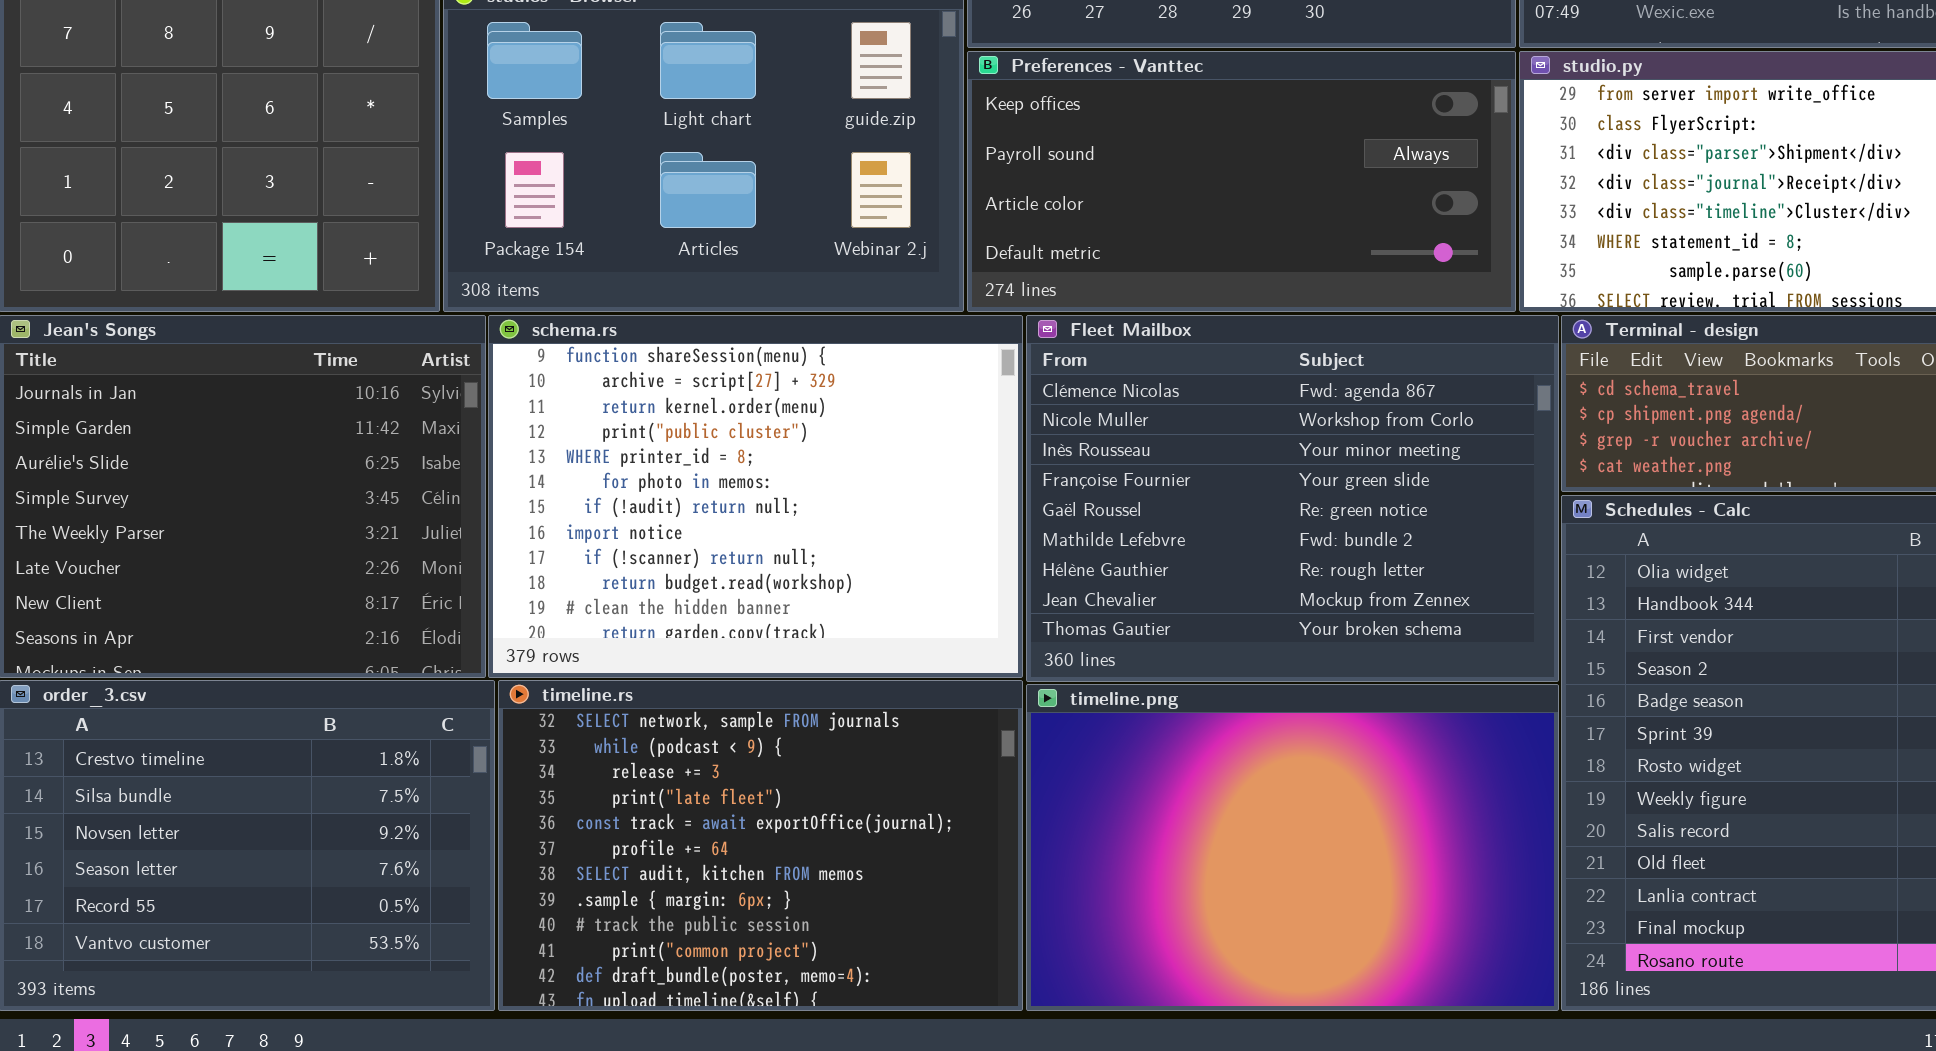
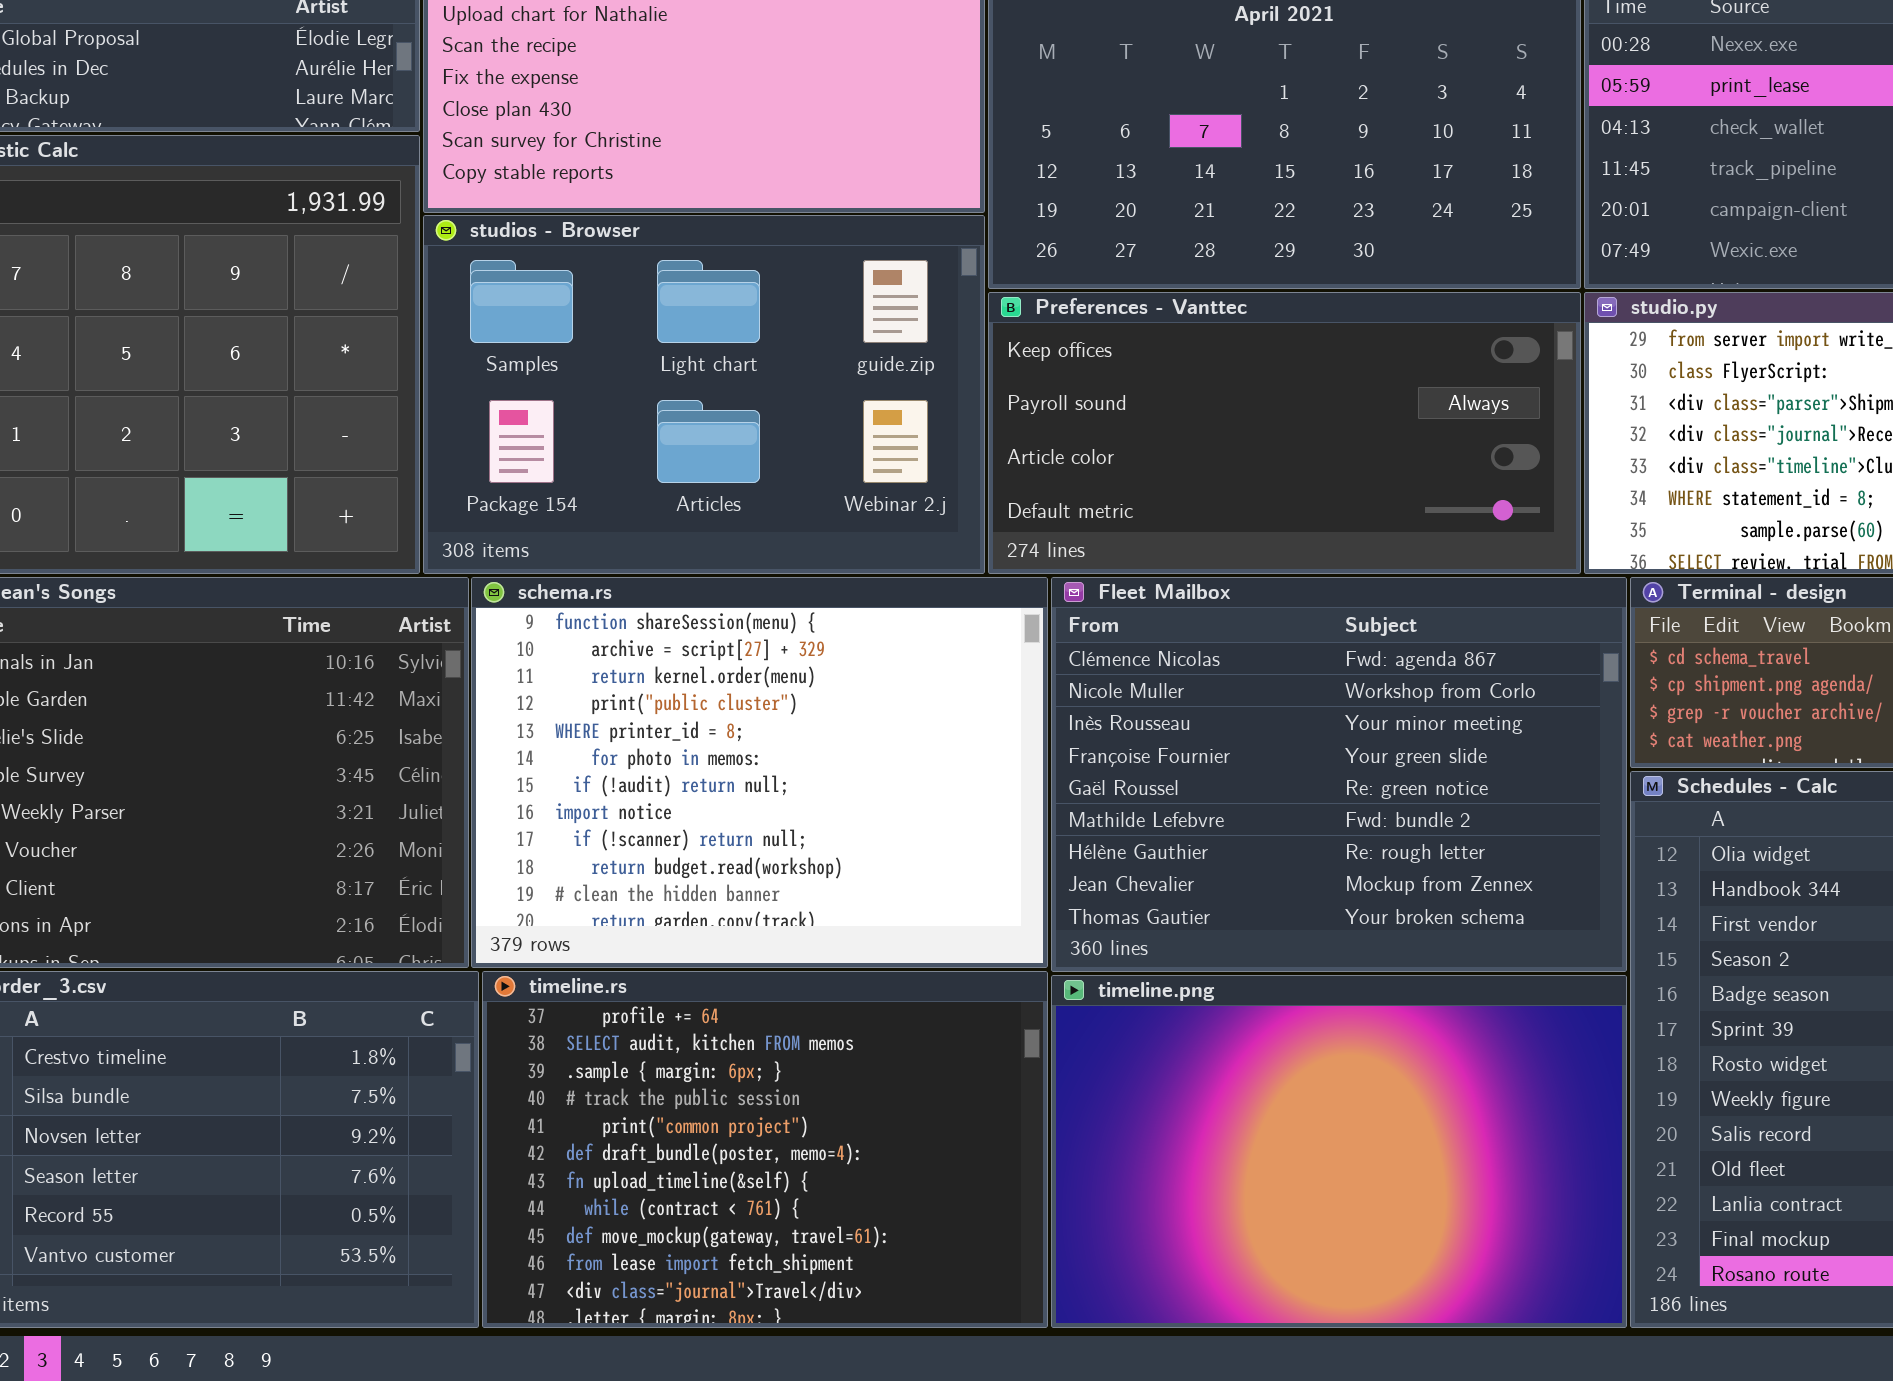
timeline.rs: [498,680,1023,1011] -> [482,971,1048,1328], scrolled down 5 rows

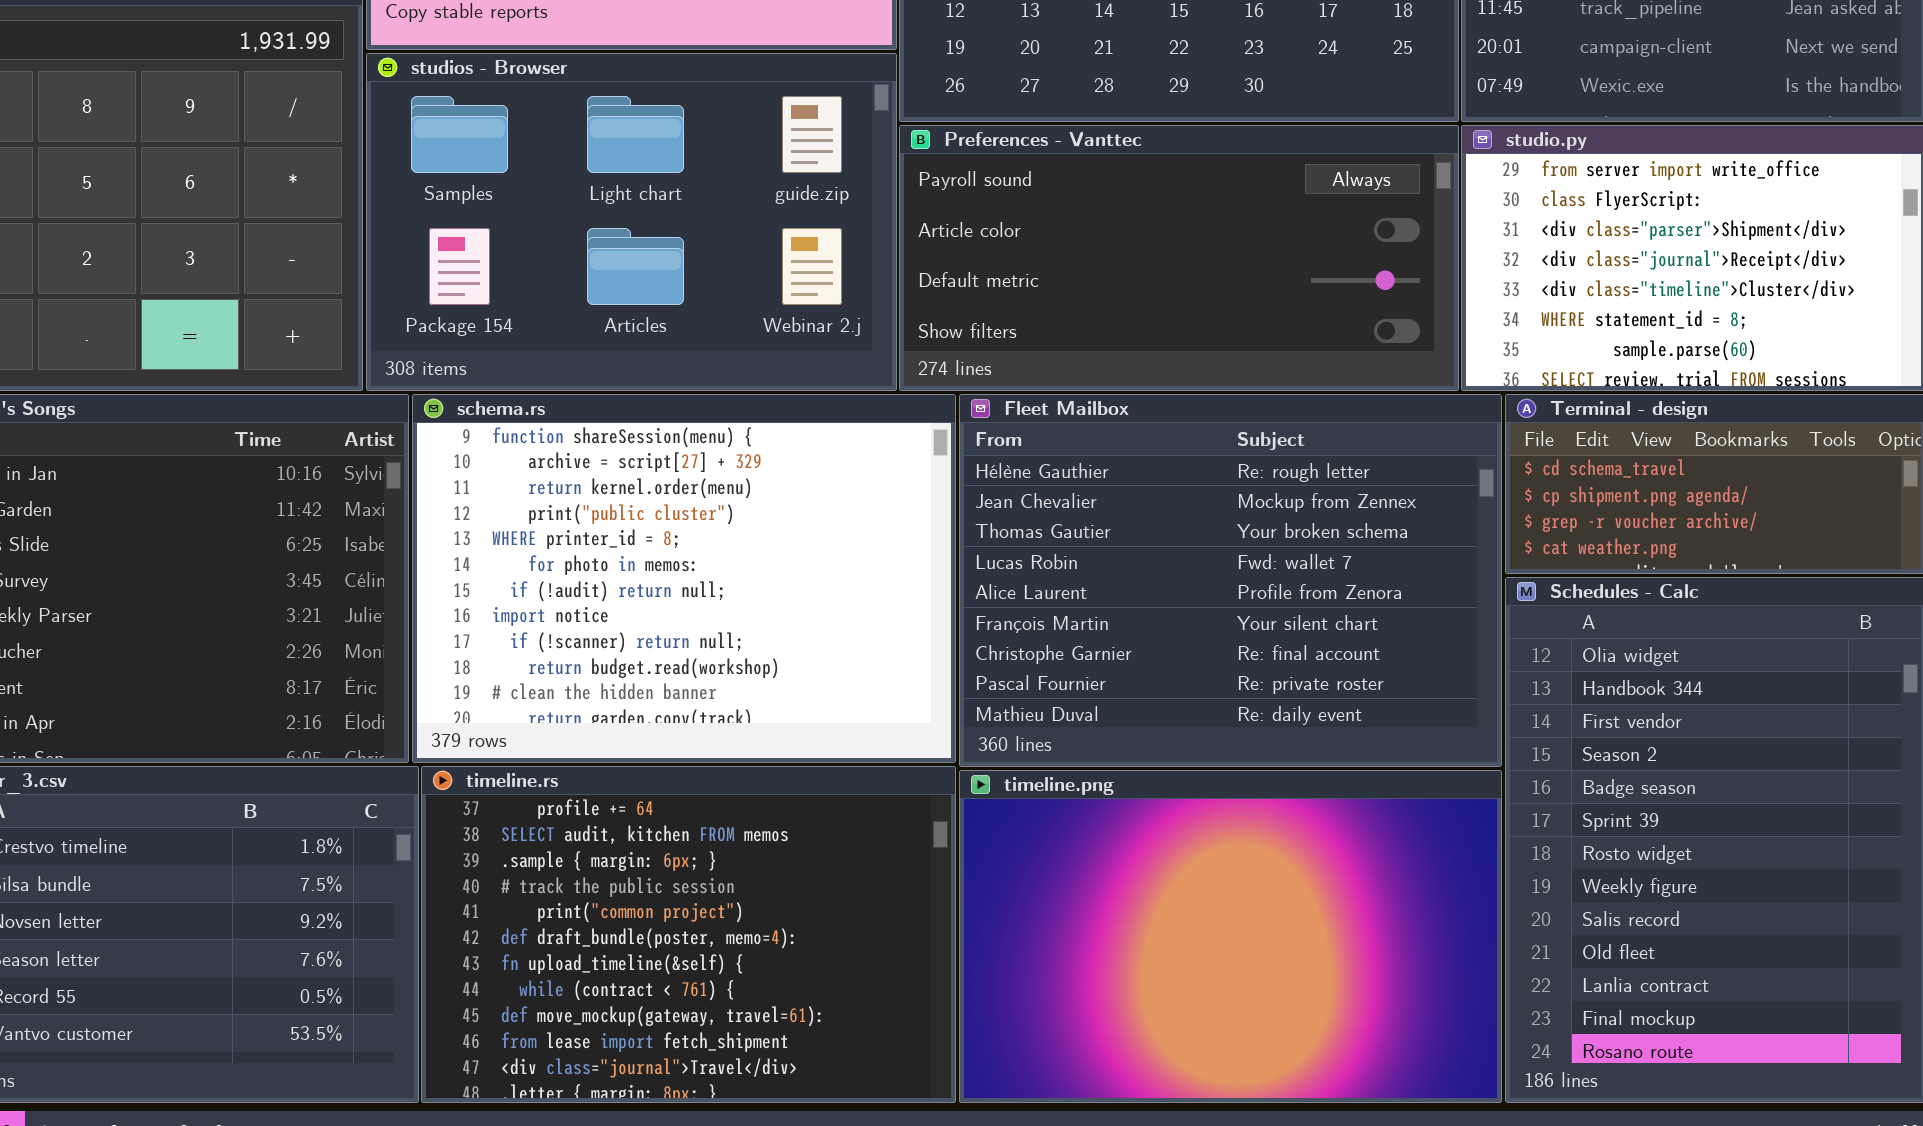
Preferences - Vanttec: [988,292,1581,574] -> [899,125,1459,391], scrolled down 1 row
Fleet Mailbox: [1051,577,1627,972] -> [959,394,1502,767], scrolled down 6 rows

